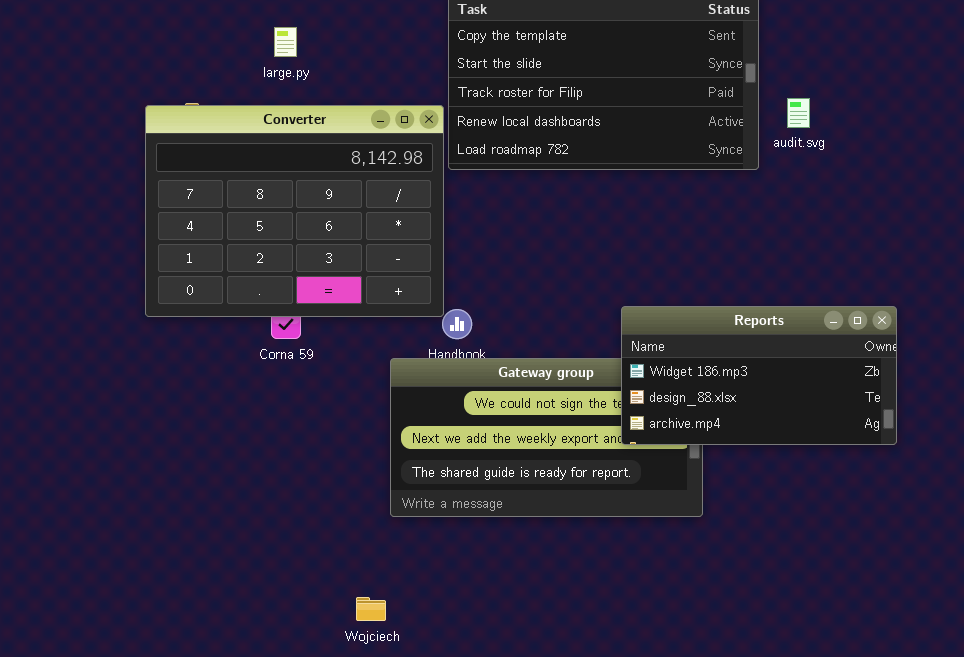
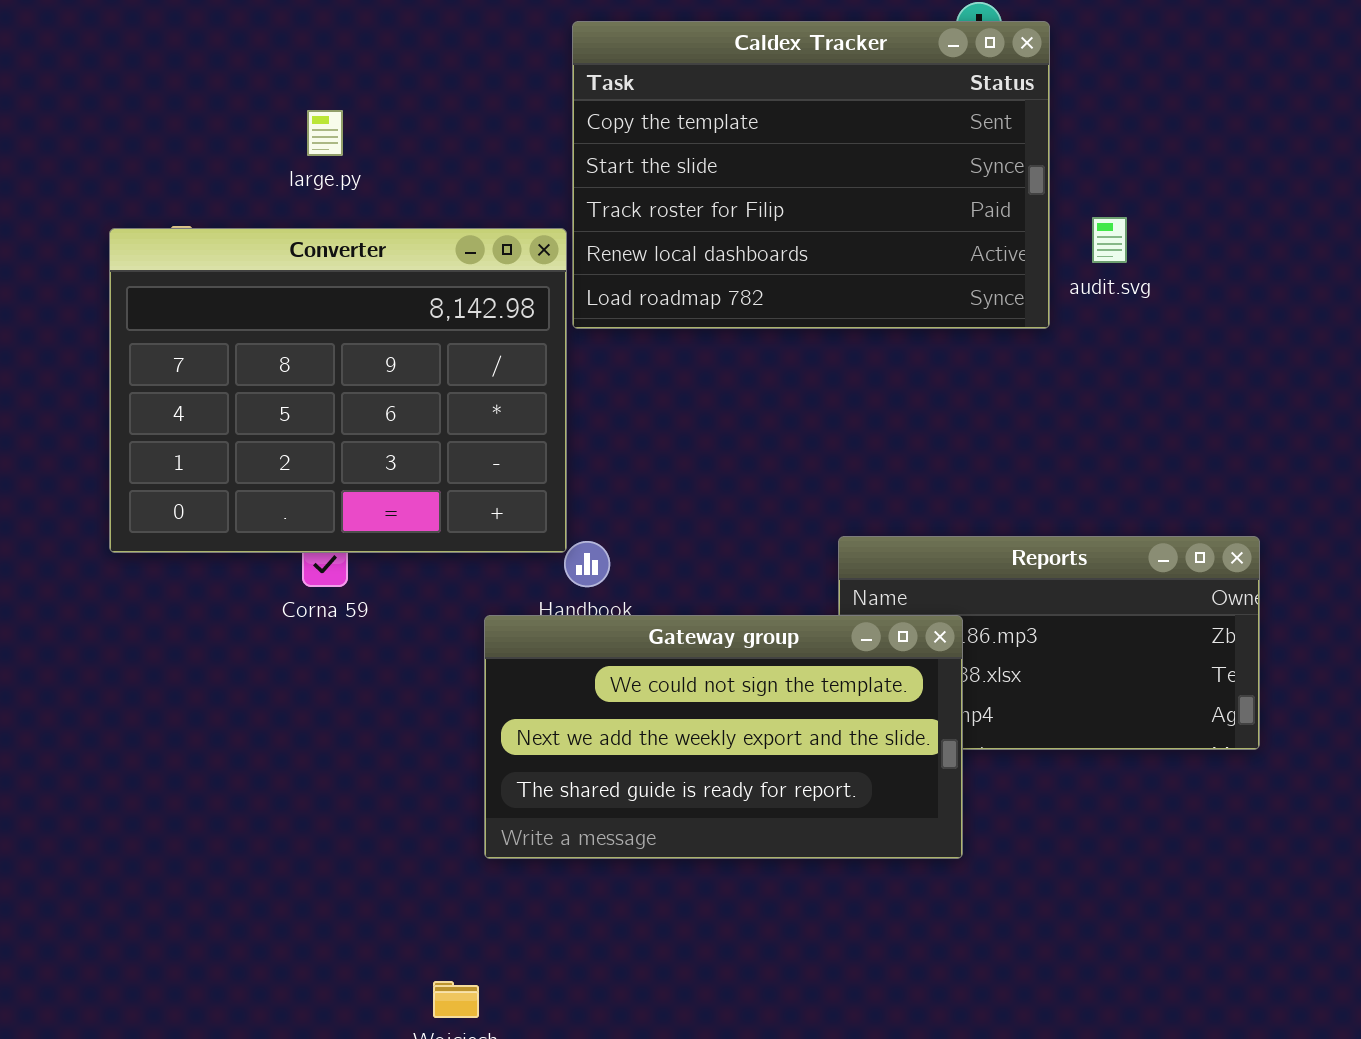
Gateway group: [390,358,703,517] -> [484,615,963,859], raised

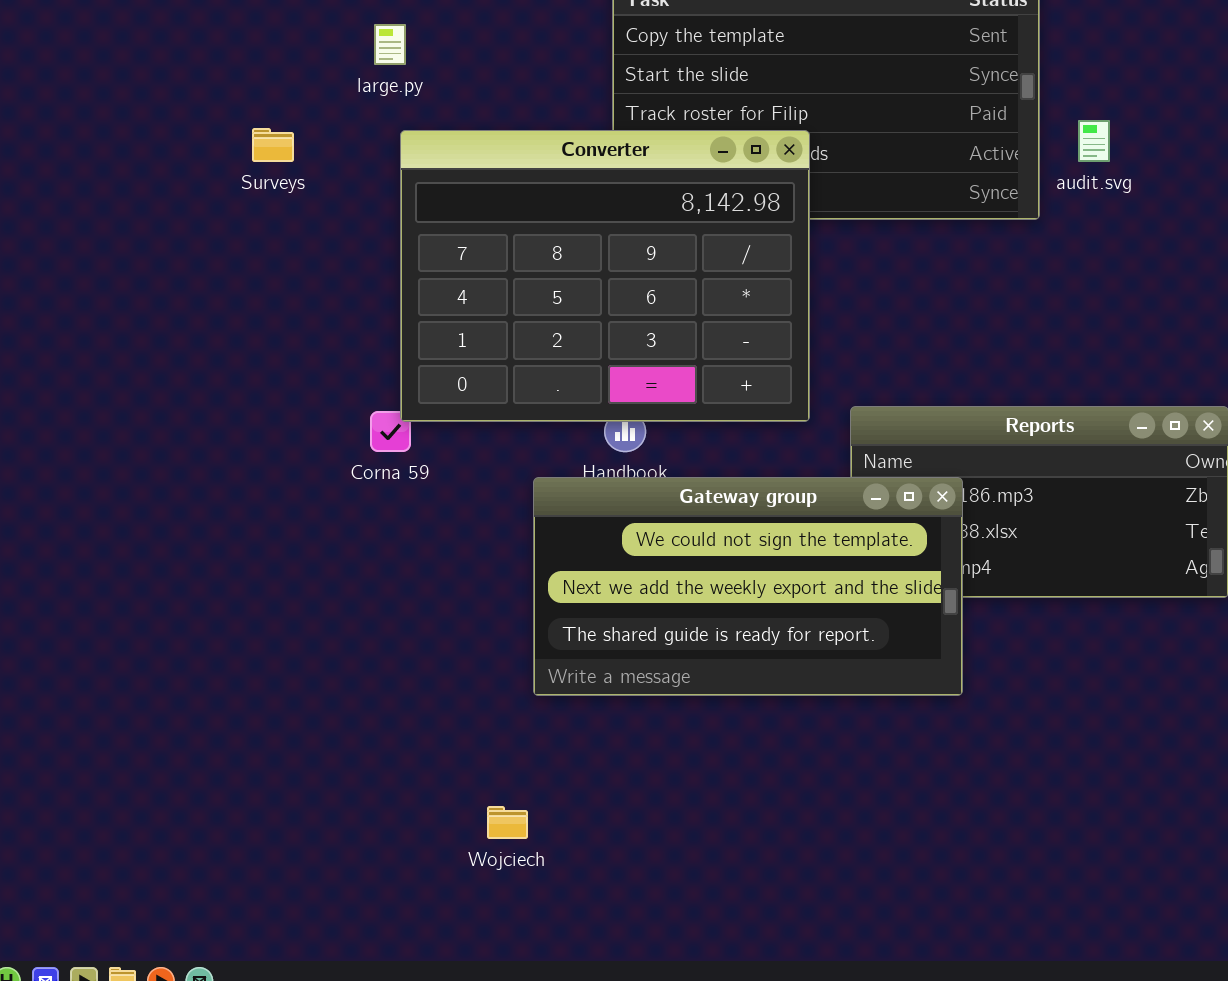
Converter: [109,228,567,553] -> [400,130,810,422], moved

